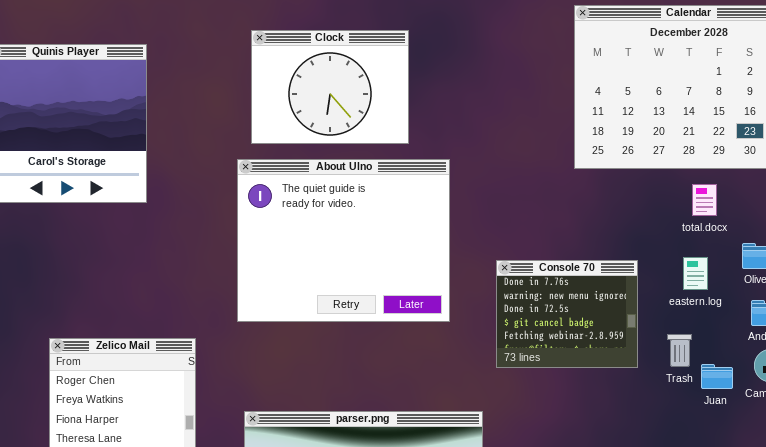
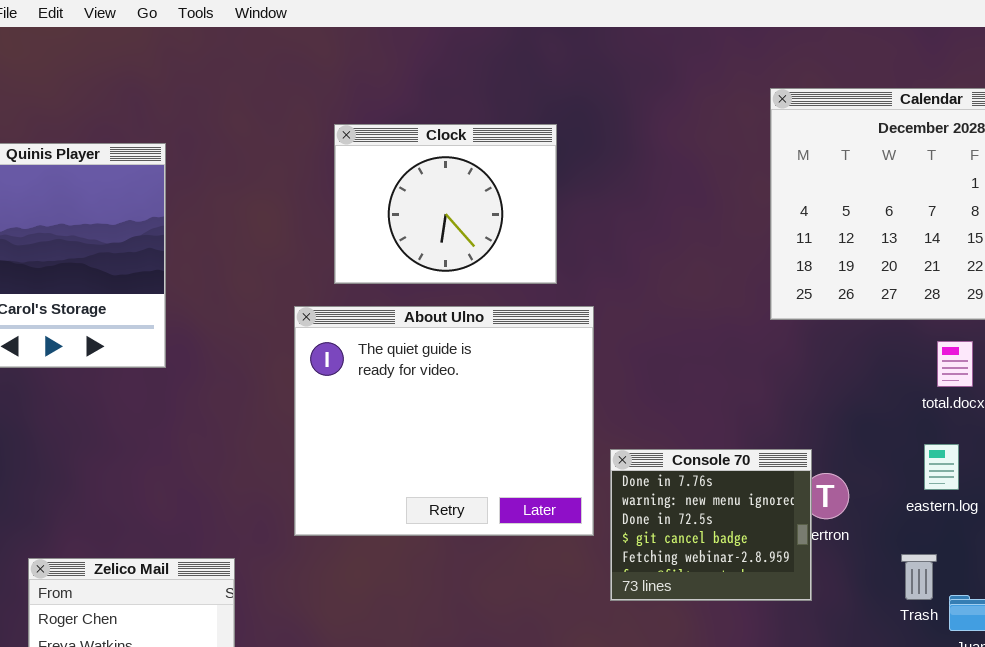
Clock: [251,30,409,144] -> [334,124,557,284], moved
Console 70: [496,260,638,368] -> [610,449,812,601], moved

